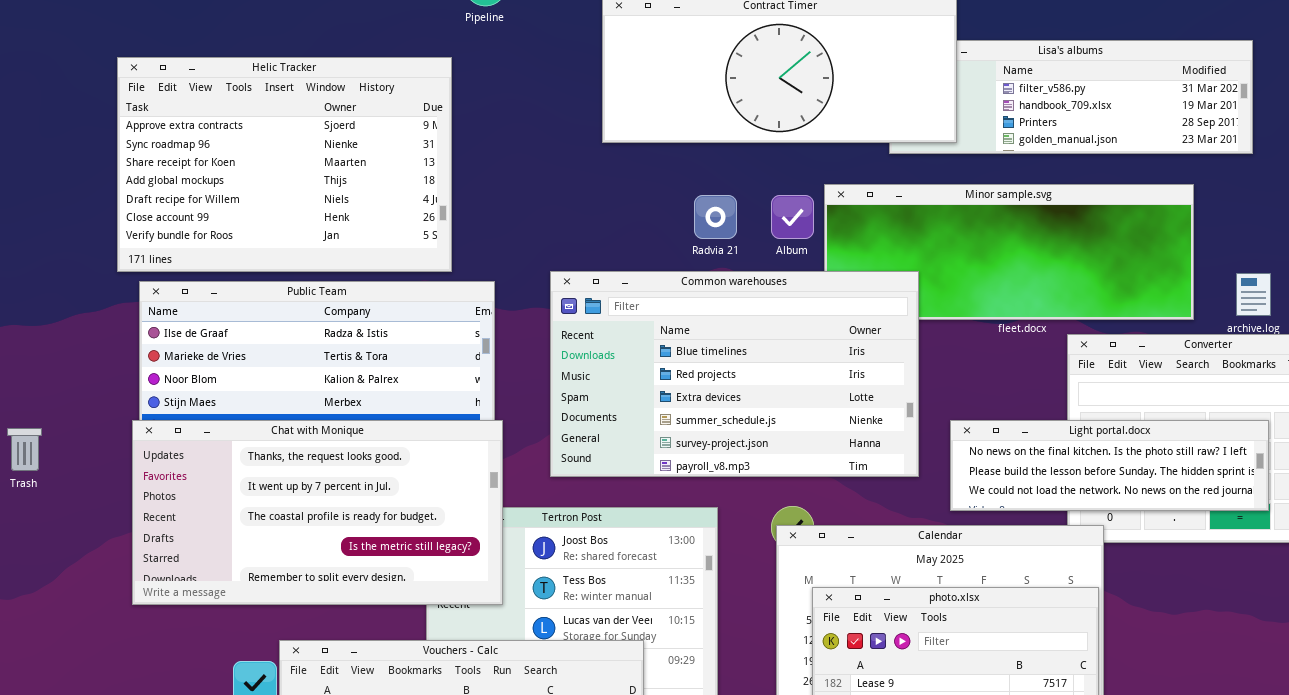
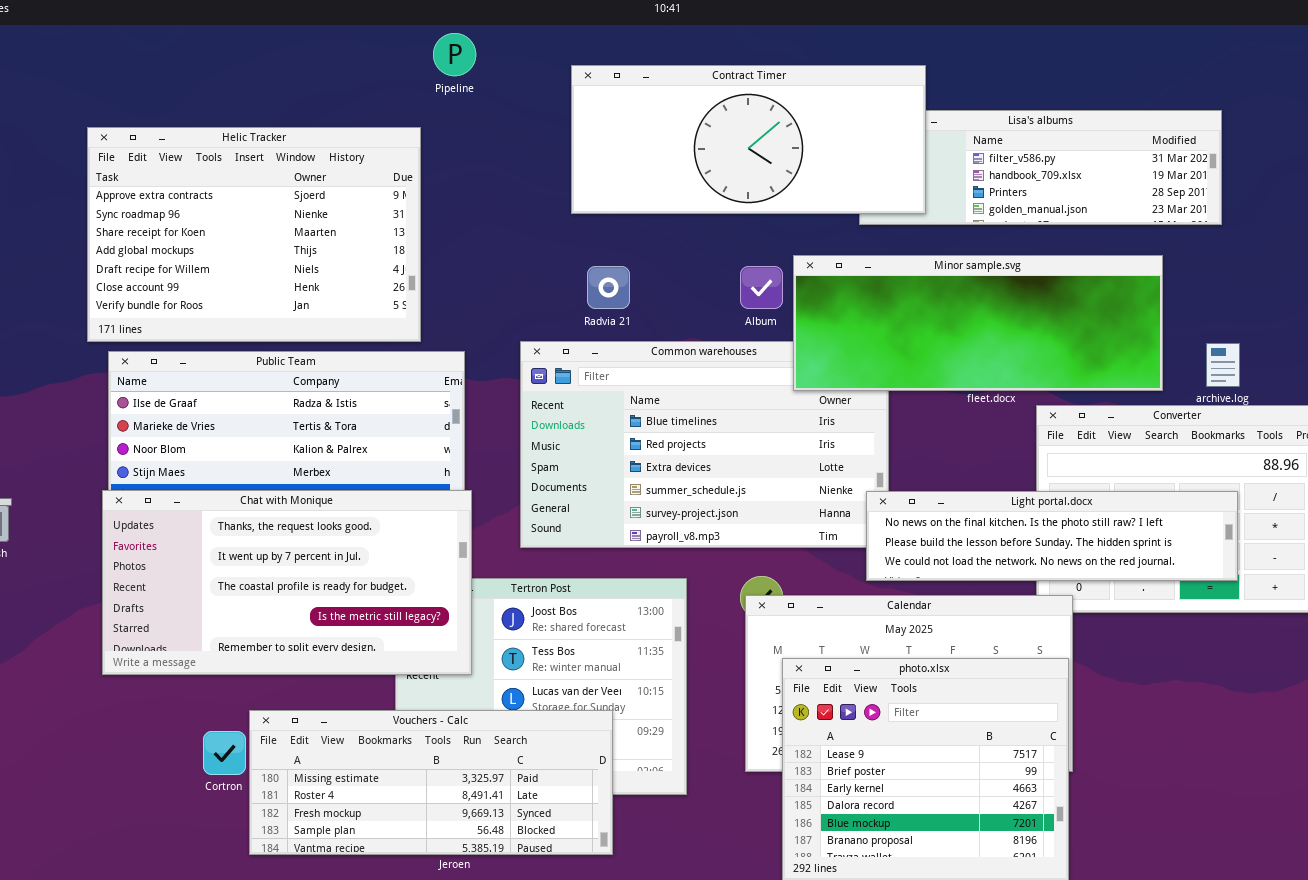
Minor sample.svg: [824,184,1194,320] -> [793,255,1163,391], raised
Radvia 21: [694,195,737,239] -> [587,266,630,309], moved
Light portal.docx: [950,420,1269,511] -> [866,491,1238,581], resized

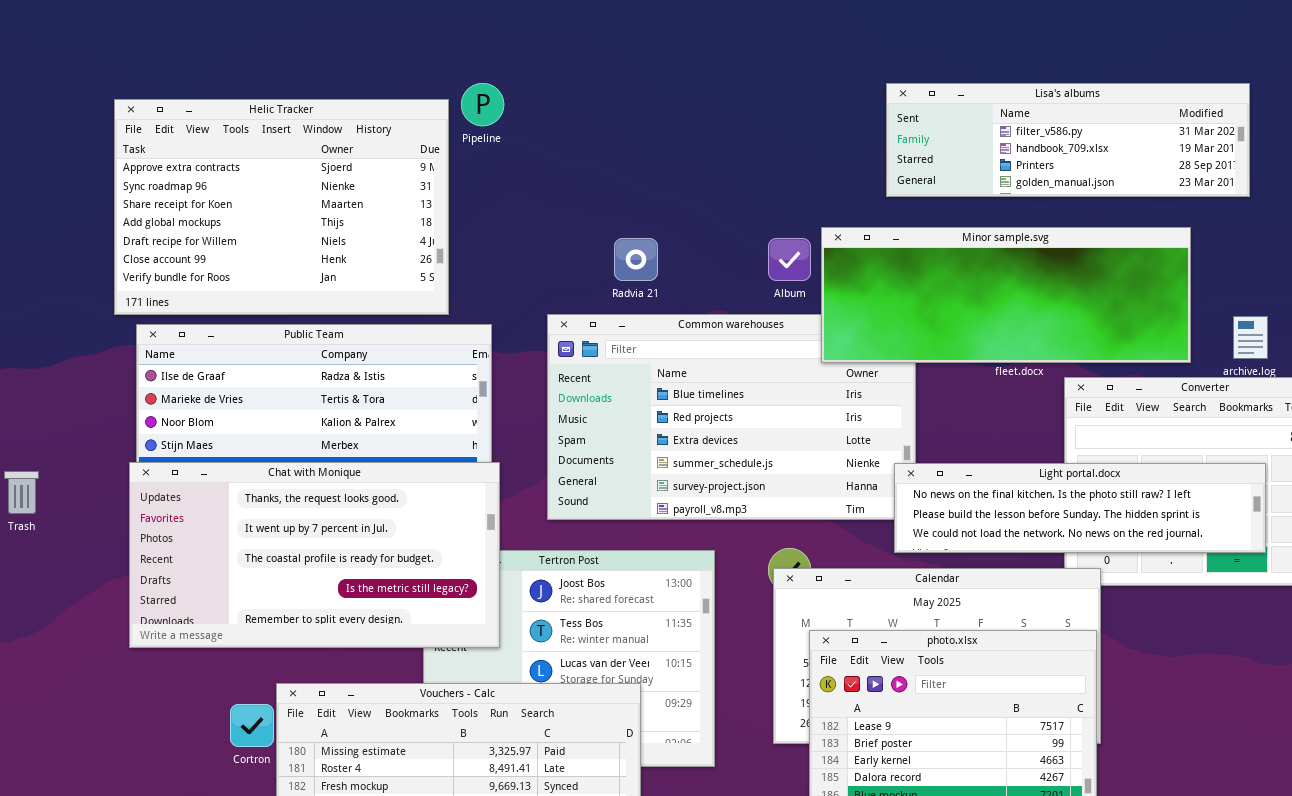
Pipeline: [433,33,476,76] -> [461,83,504,126], moved
Contract Timer: [571,65,926,214] -> none, closed

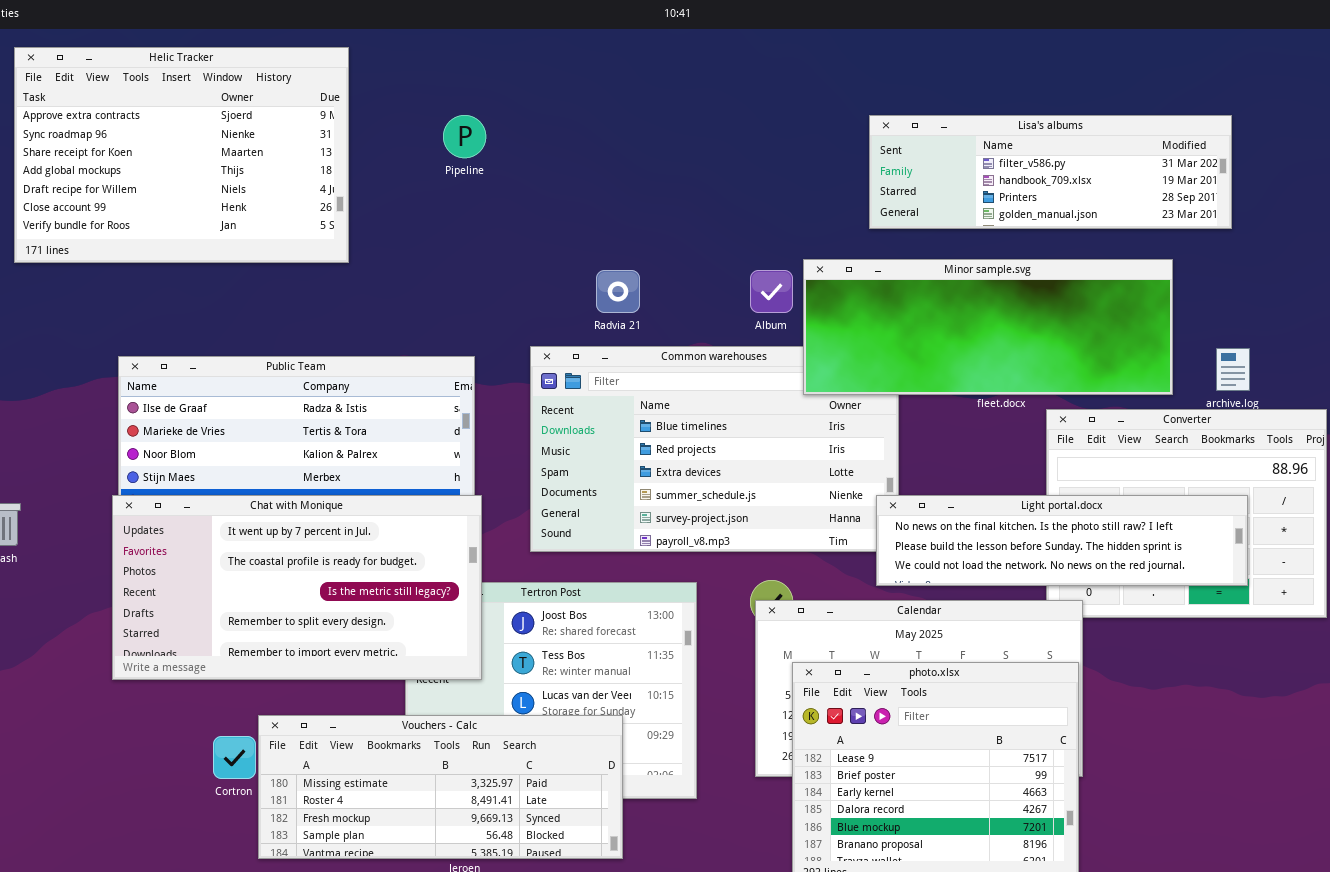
Helic Tracker: [114,99,449,315] -> [14,47,349,263], moved
Chat with Monique: [129,462,500,648] -> [112,495,482,680], scrolled down 1 row

